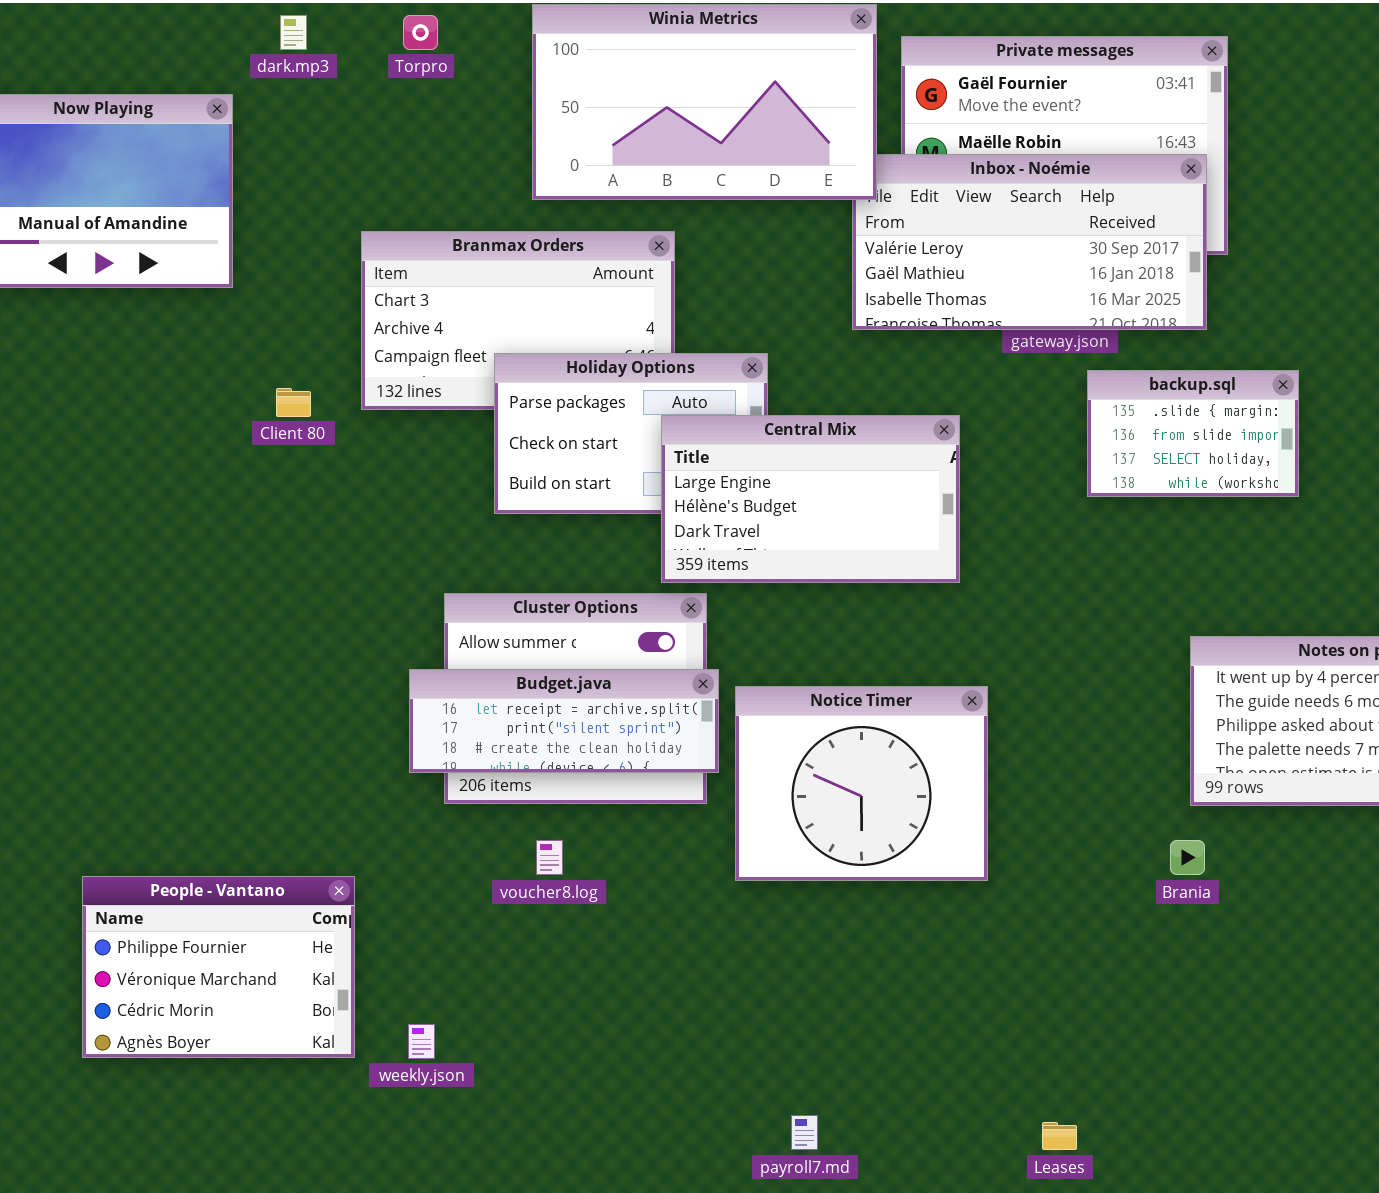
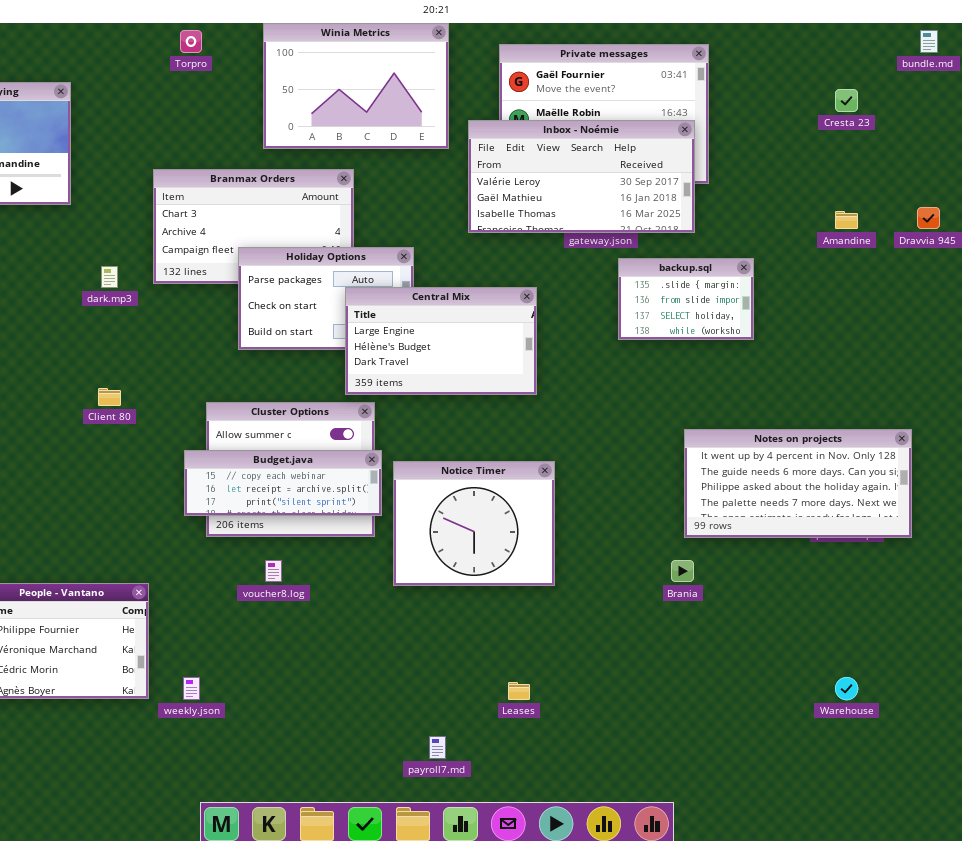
Winia Metrics: [532,4,877,200] -> [263,23,449,149], resized
dark.mp3: [280,15,307,50] -> [101,266,118,288], moved
Client 80: [276,388,311,417] -> [98,388,121,406], moved
Budget.java: [409,669,719,773] -> [184,450,382,516], scrolled up 1 row
Leases: [1042,1122,1077,1150] -> [508,682,530,700], moved

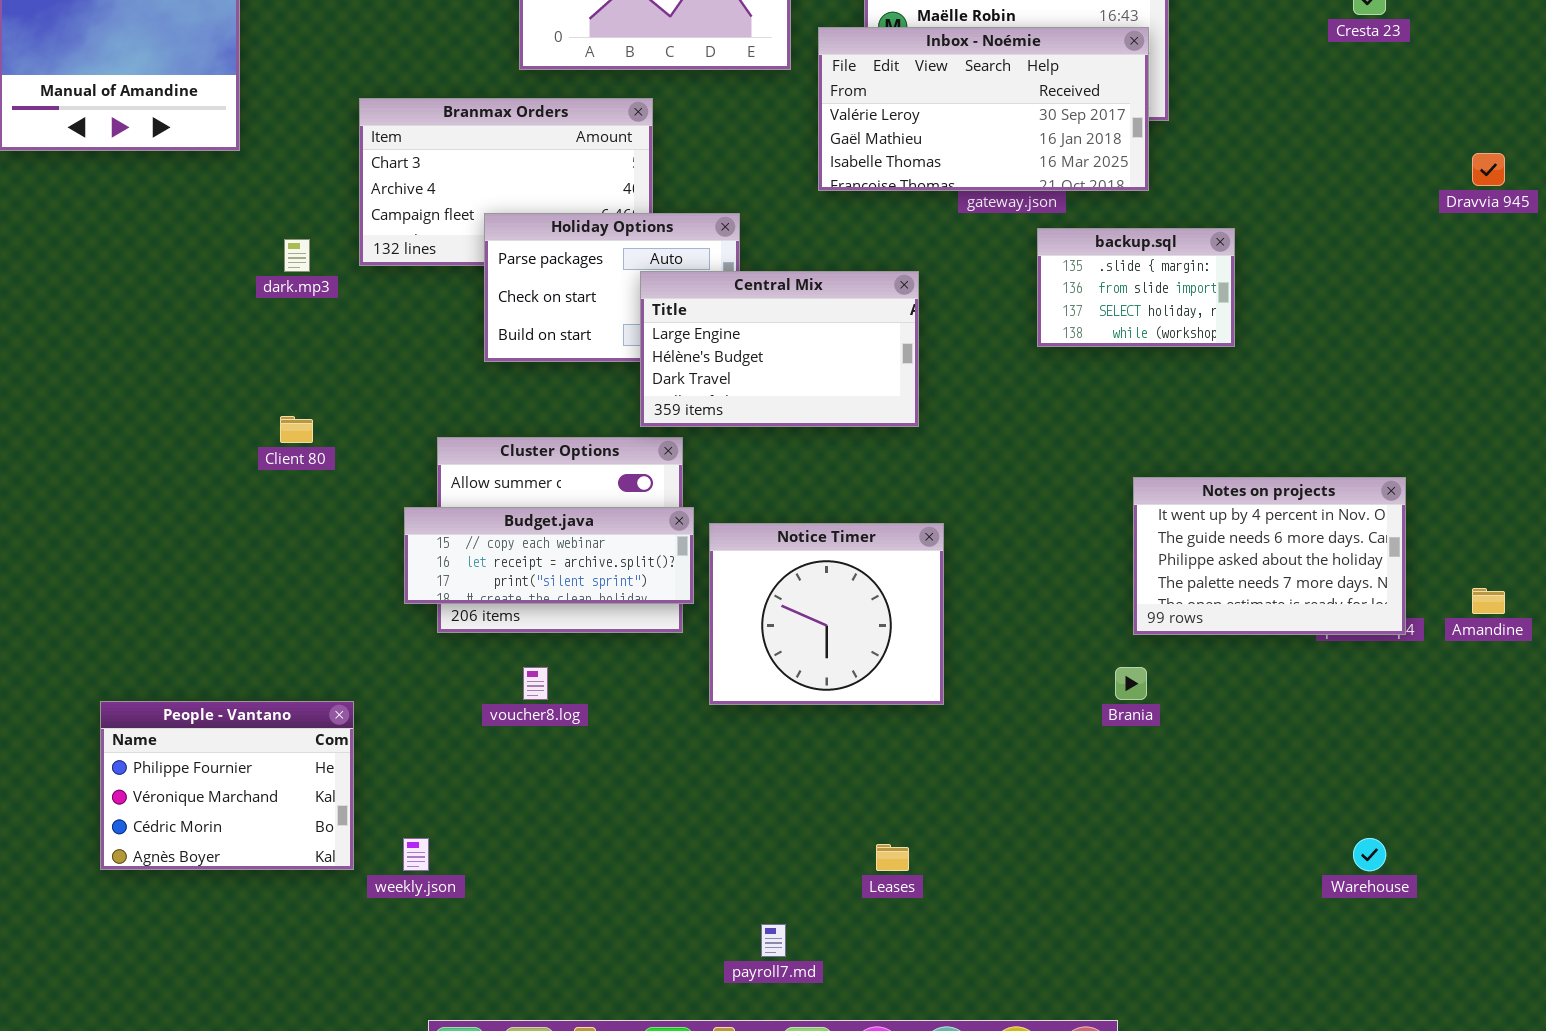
Amandine: [835,211,858,229] -> [1472,588,1505,614], moved
Notes on projects: [684,429,912,538] -> [1133,477,1406,635], resized

